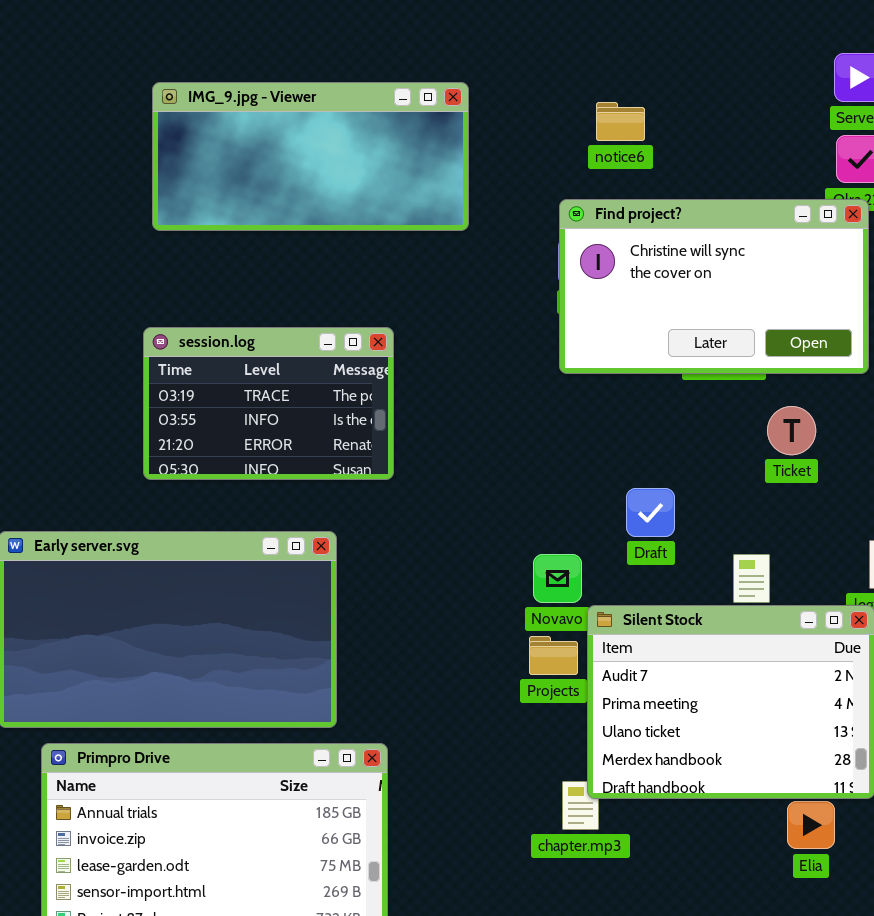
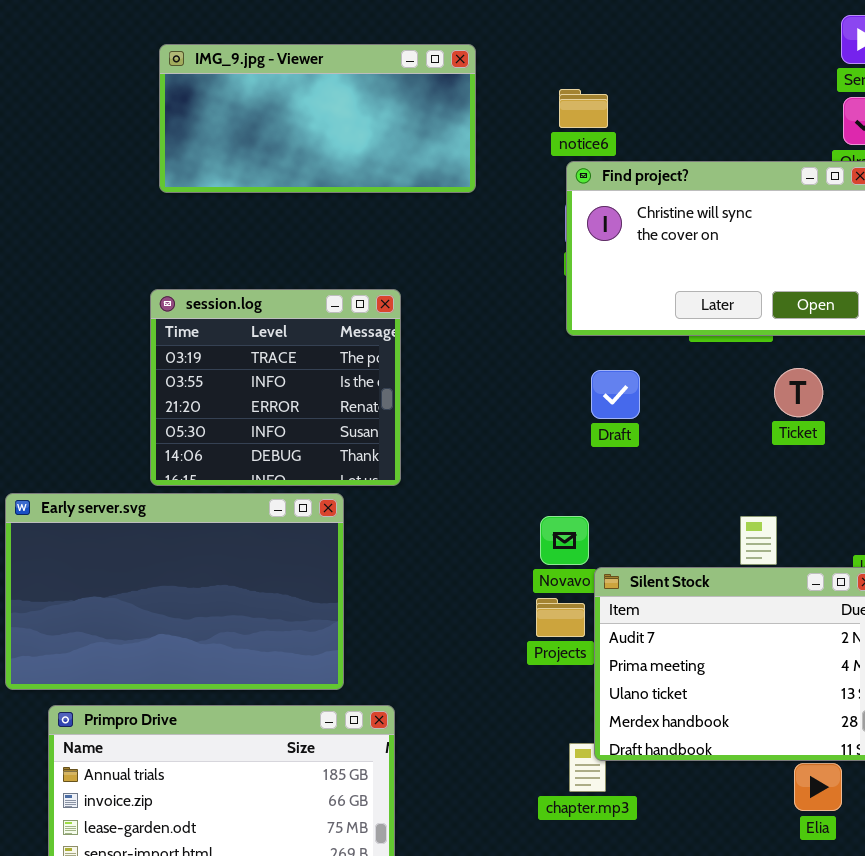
notice6: [596,102,645,141] -> [559,89,608,128], moved
session.log: [143,327,394,480] -> [150,289,401,486], resized
Draft: [626,488,675,537] -> [591,370,640,419], moved

